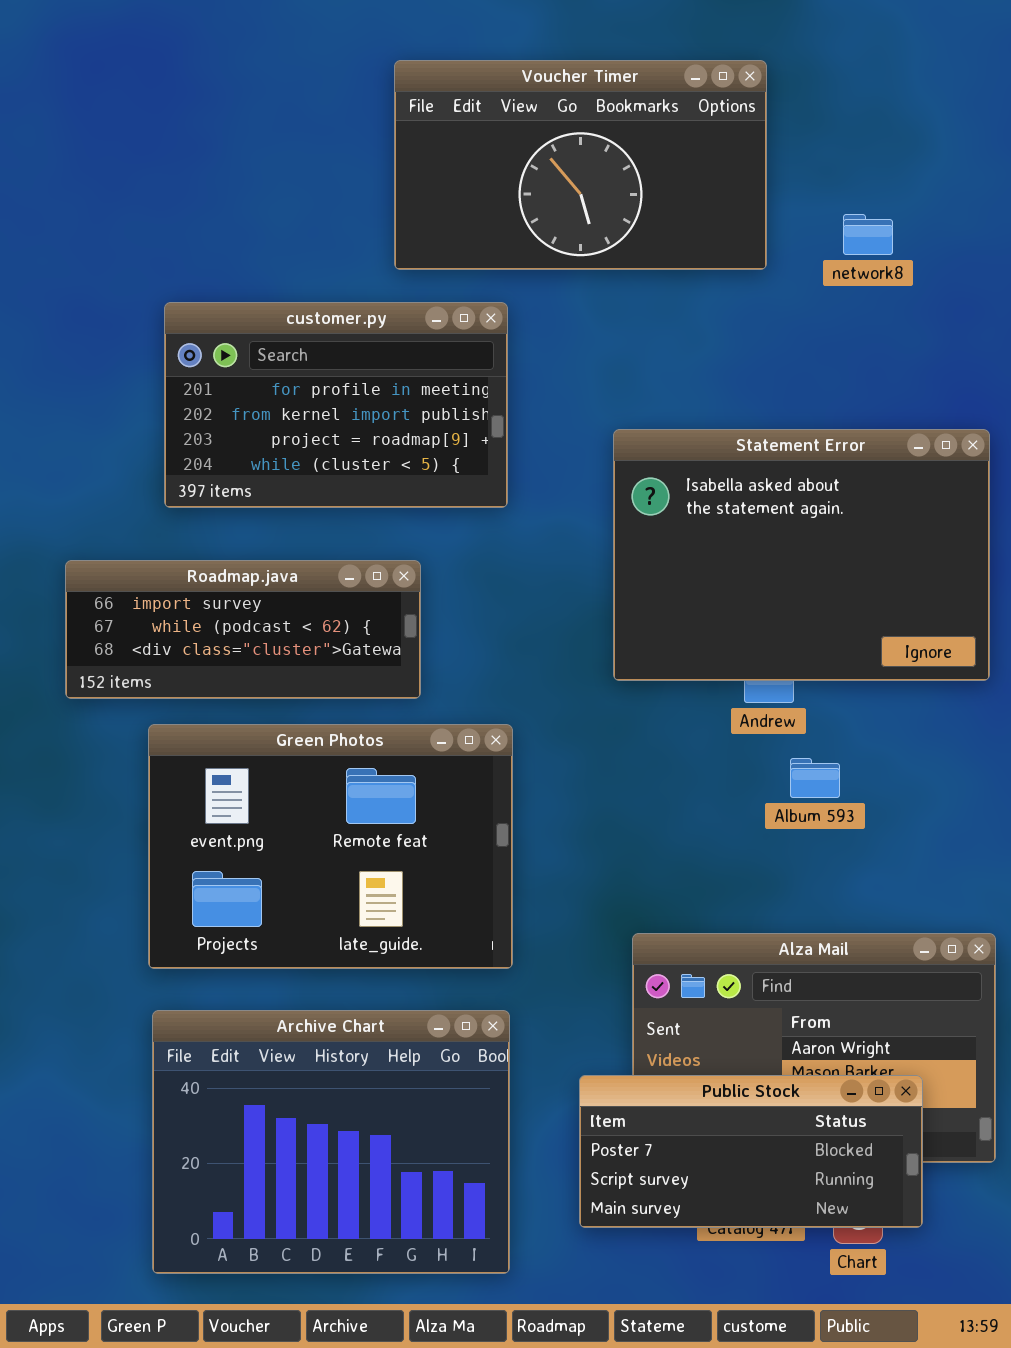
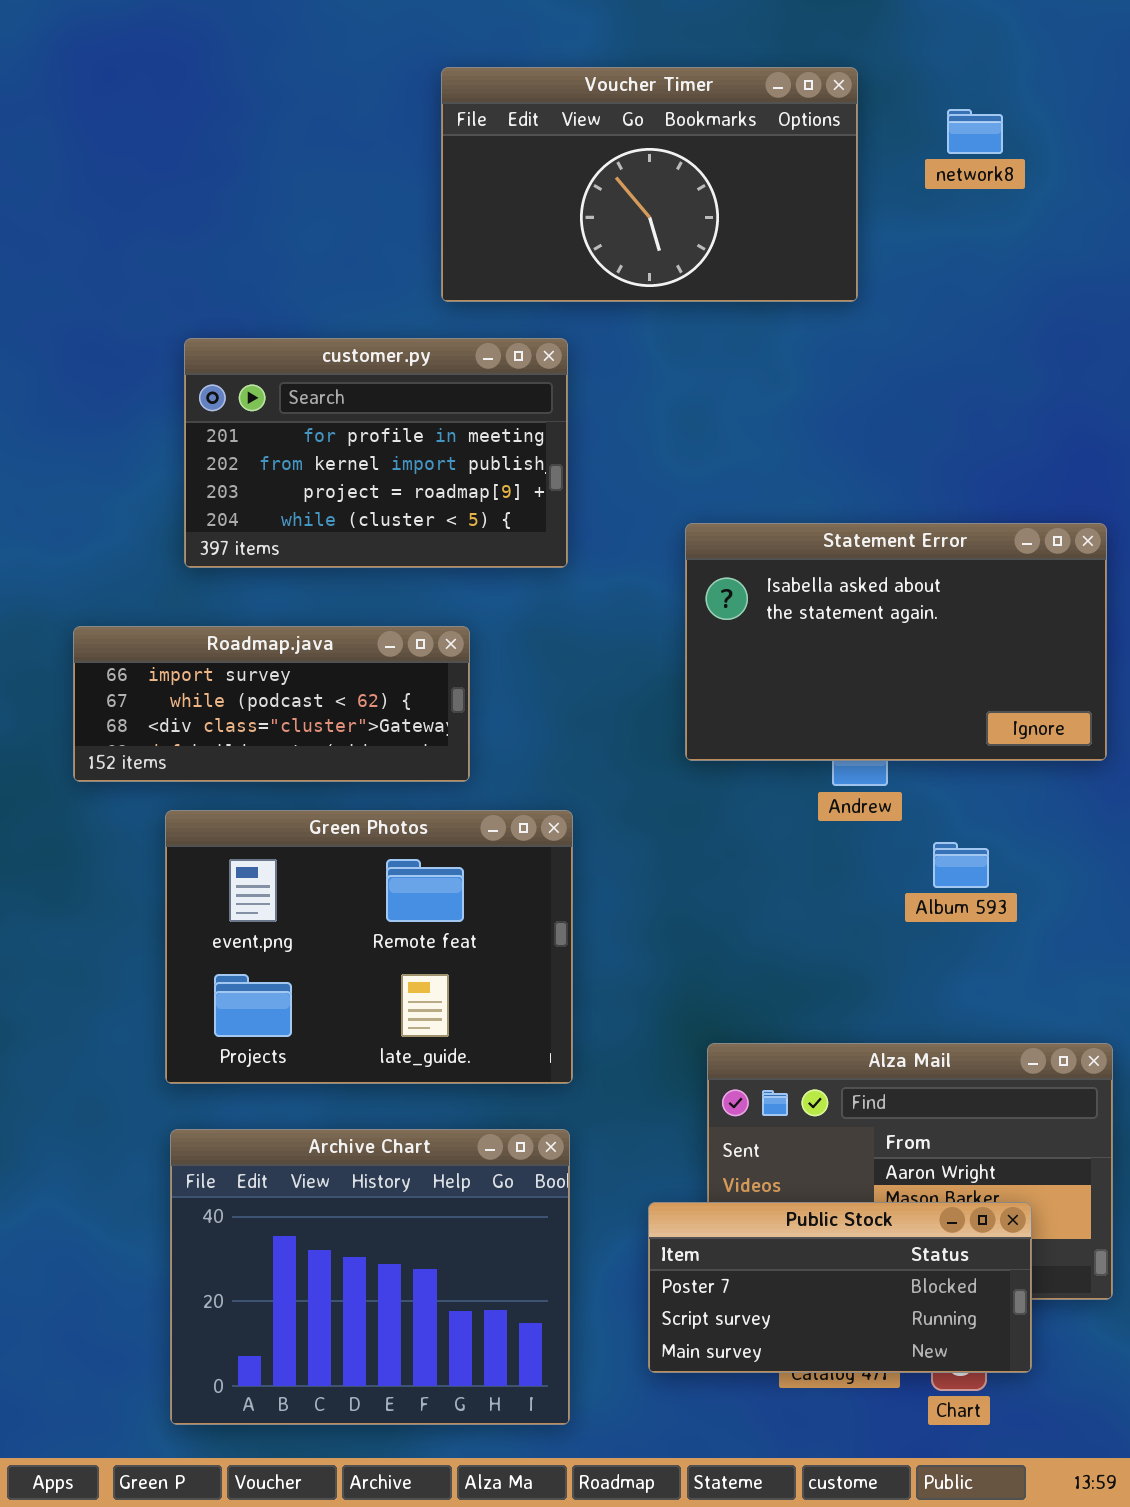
network8: [843,214,893,255] -> [947,109,1003,154], moved
Statement Error: [613,429,990,681] -> [685,523,1107,761], resized
Album 593: [790,758,840,798] -> [933,842,989,888], moved

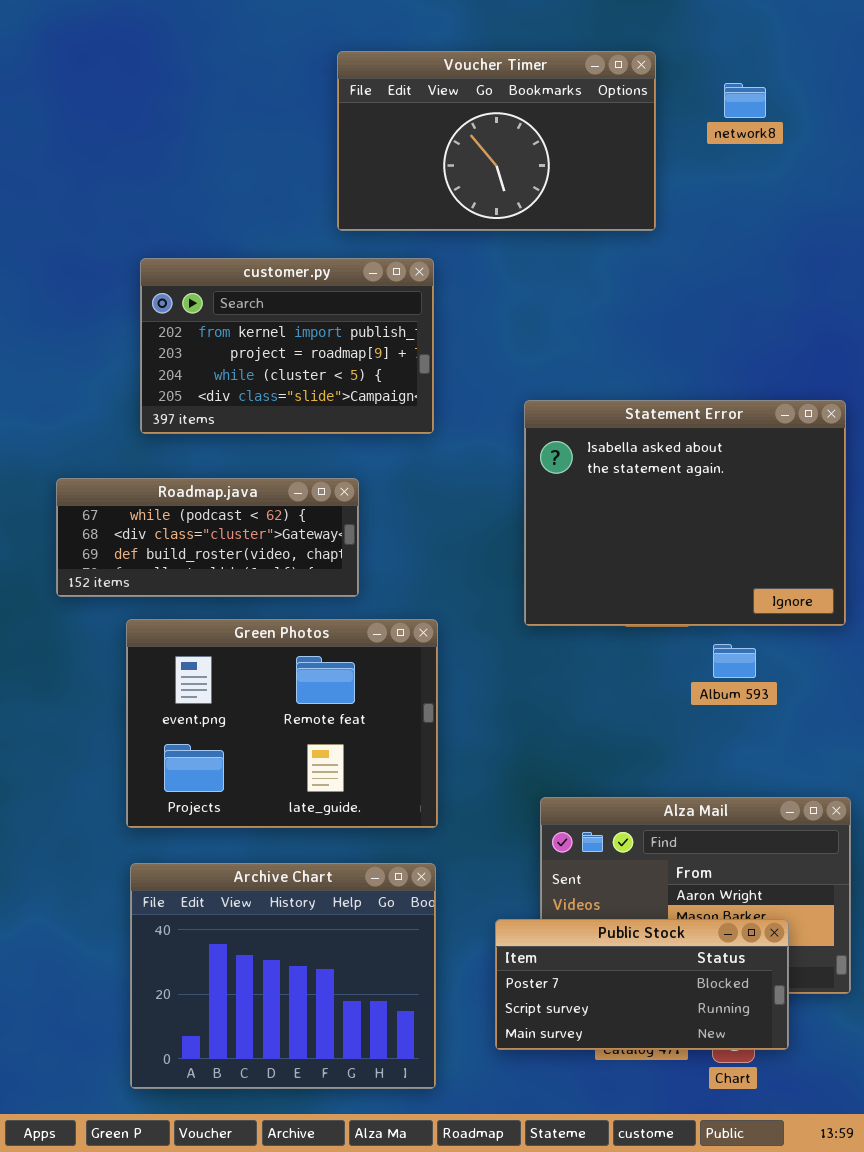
customer.py: [184,338,568,568] -> [140,258,434,434], scrolled down 1 row
Statement Error: [685,523,1107,761] -> [524,400,846,626], resized
Roadmap.java: [73,626,470,782] -> [56,478,359,597], scrolled down 1 row

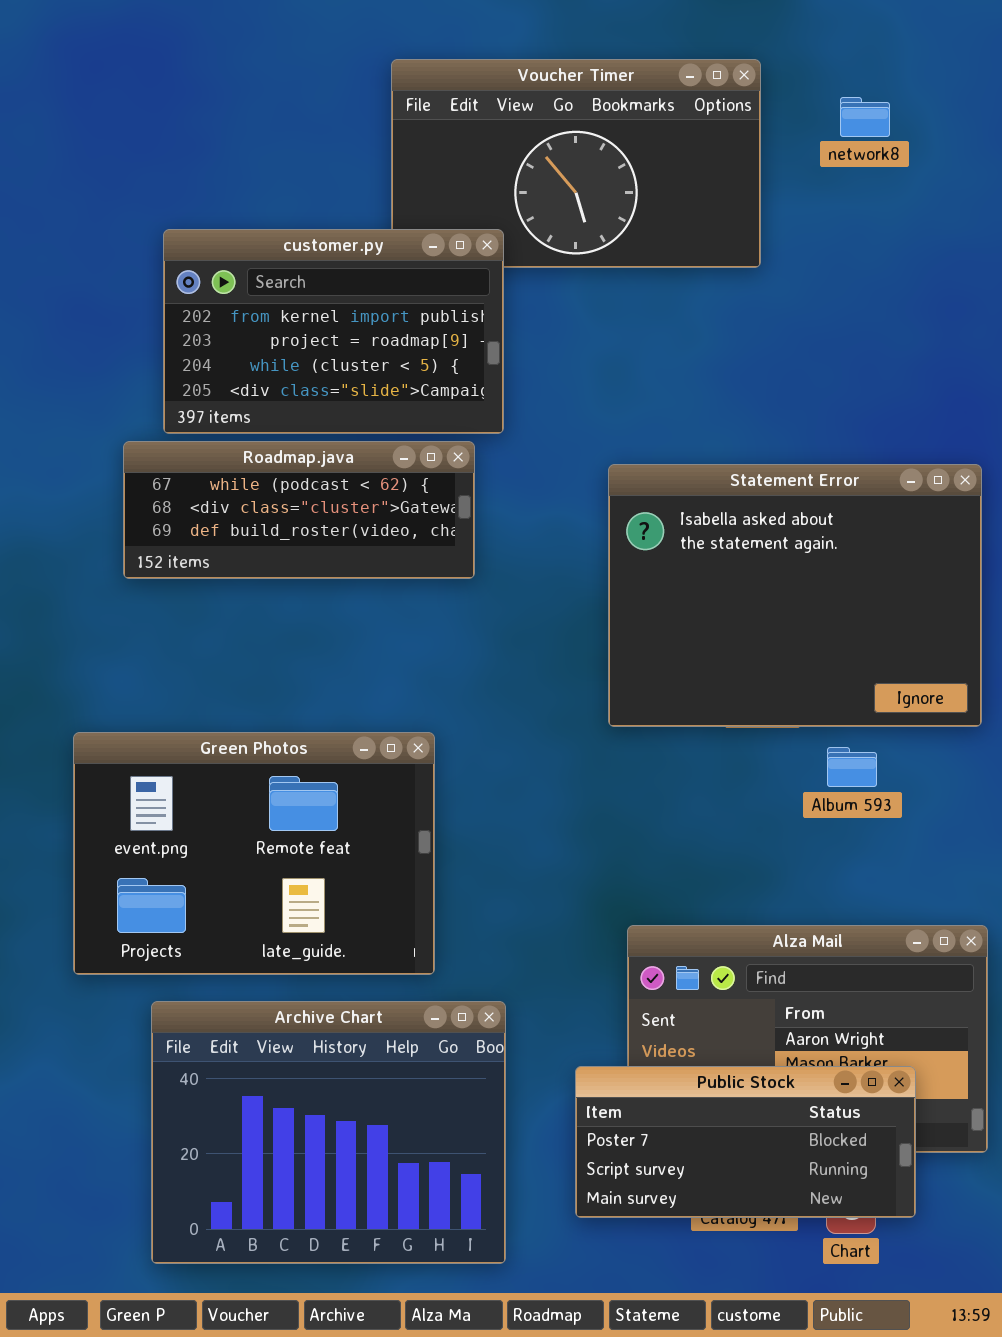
customer.py: [140,258,434,434] -> [163,229,504,434], moved
Roadmap.java: [56,478,359,597] -> [123,441,475,579], moved
Green Photos: [126,619,438,828] -> [73,732,435,975], moved

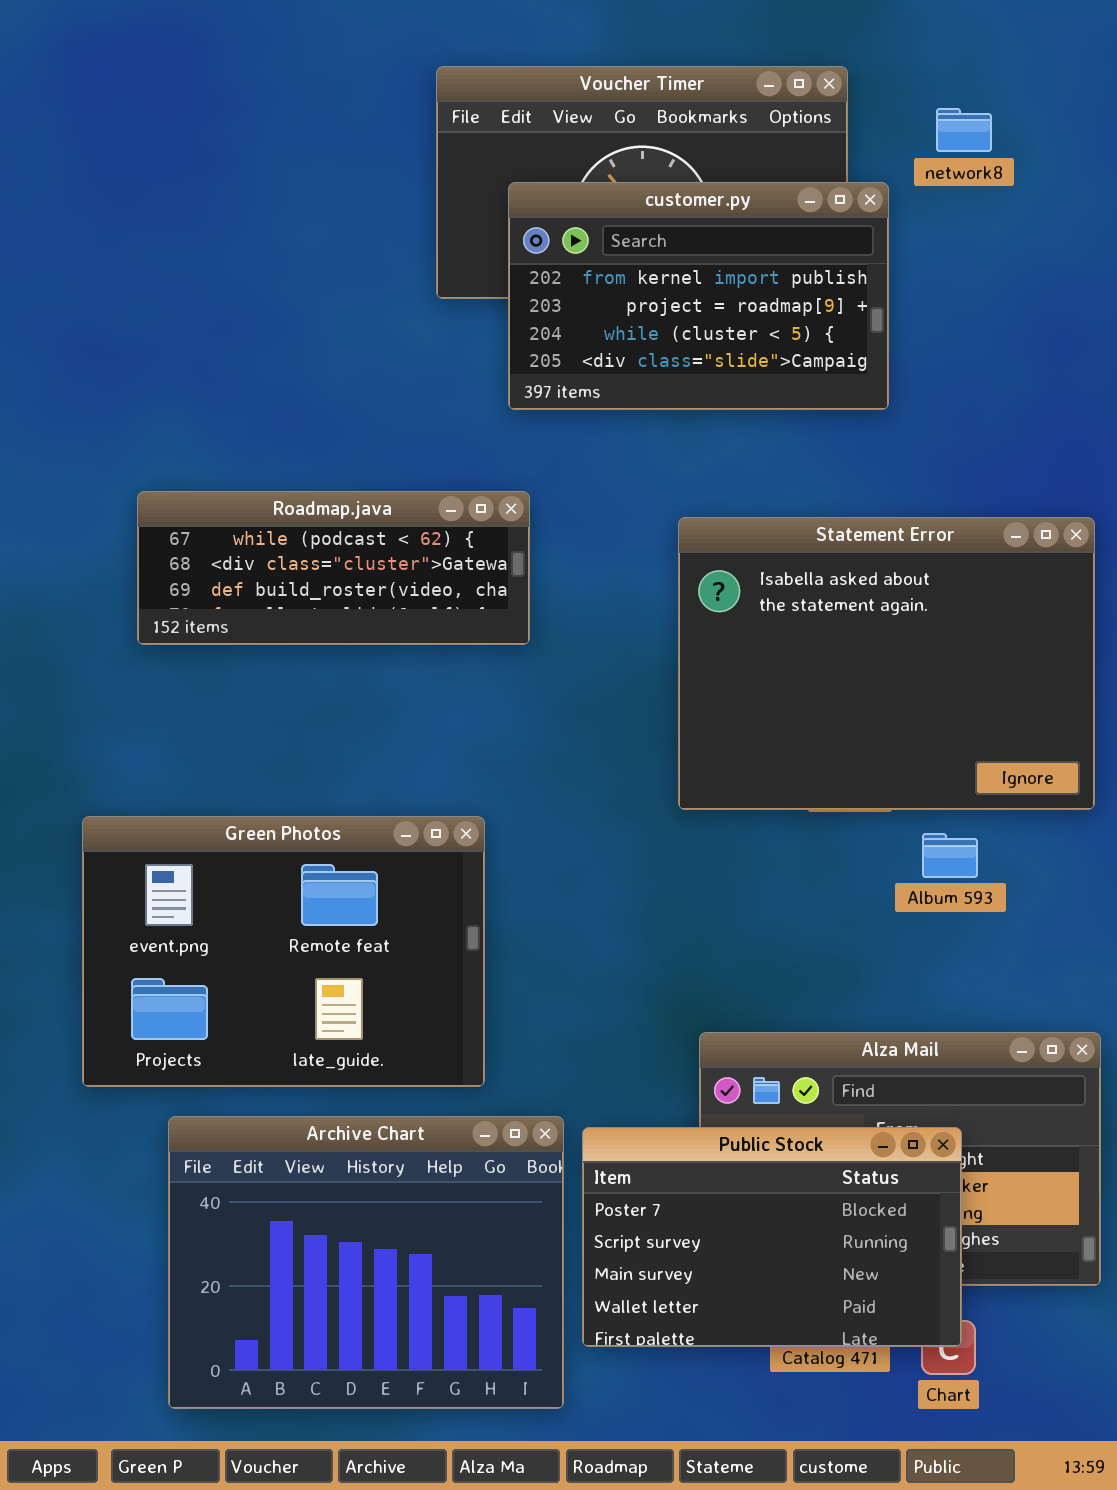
customer.py: [163,229,504,434] -> [508,182,889,410], moved
Public Stock: [575,1066,916,1218] -> [582,1127,962,1347], moved, resized

